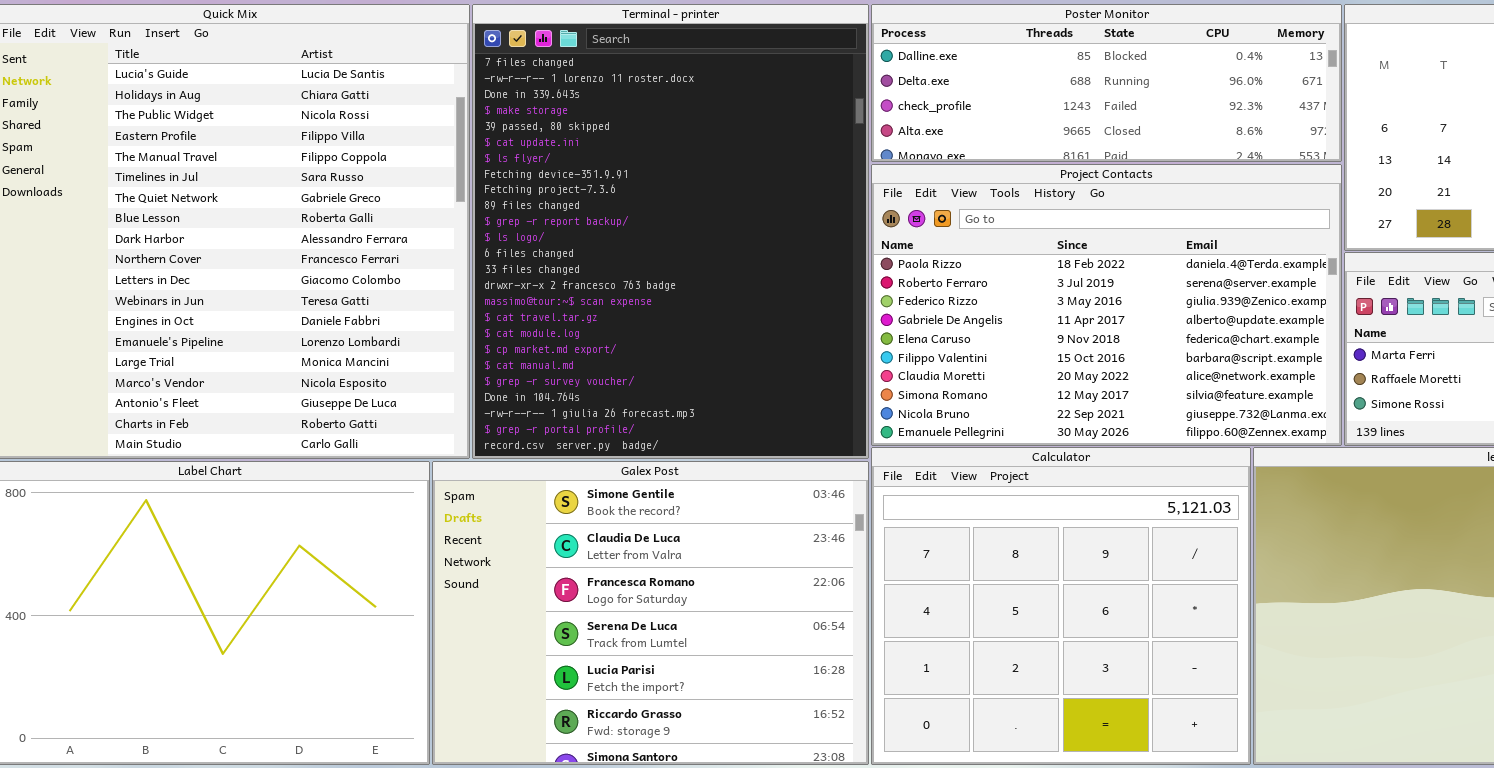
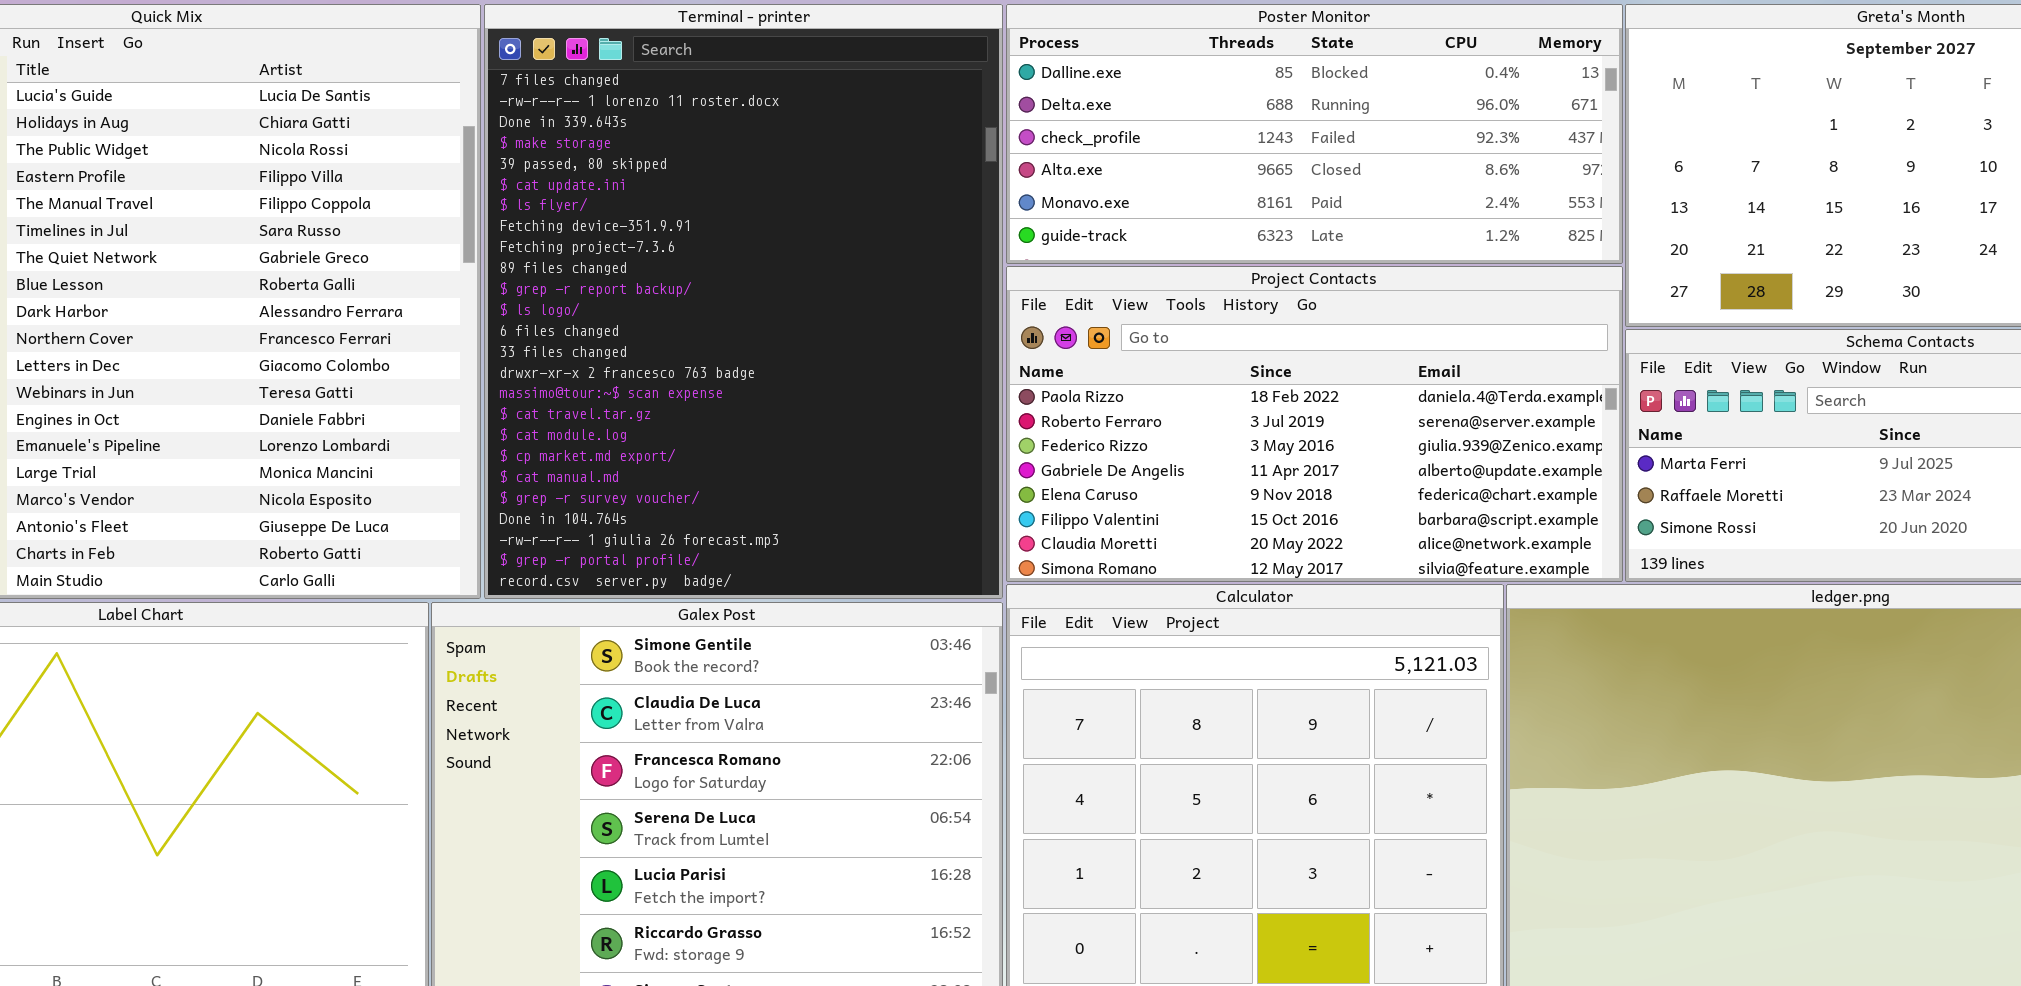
Poster Monitor: [871,4,1342,162] -> [1006,4,1623,264], resized
Project Contacts: [871,164,1342,446] -> [1006,266,1623,582], resized

